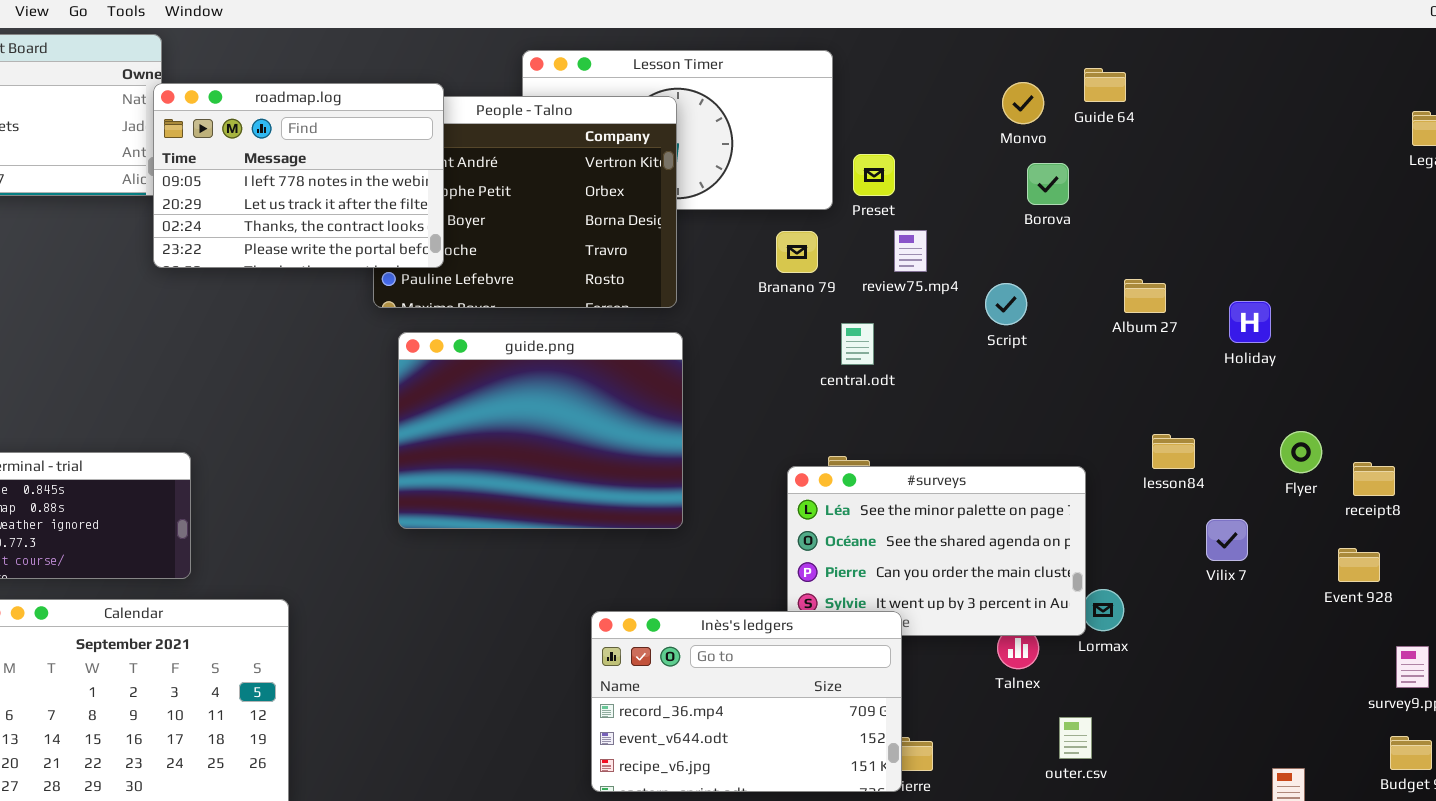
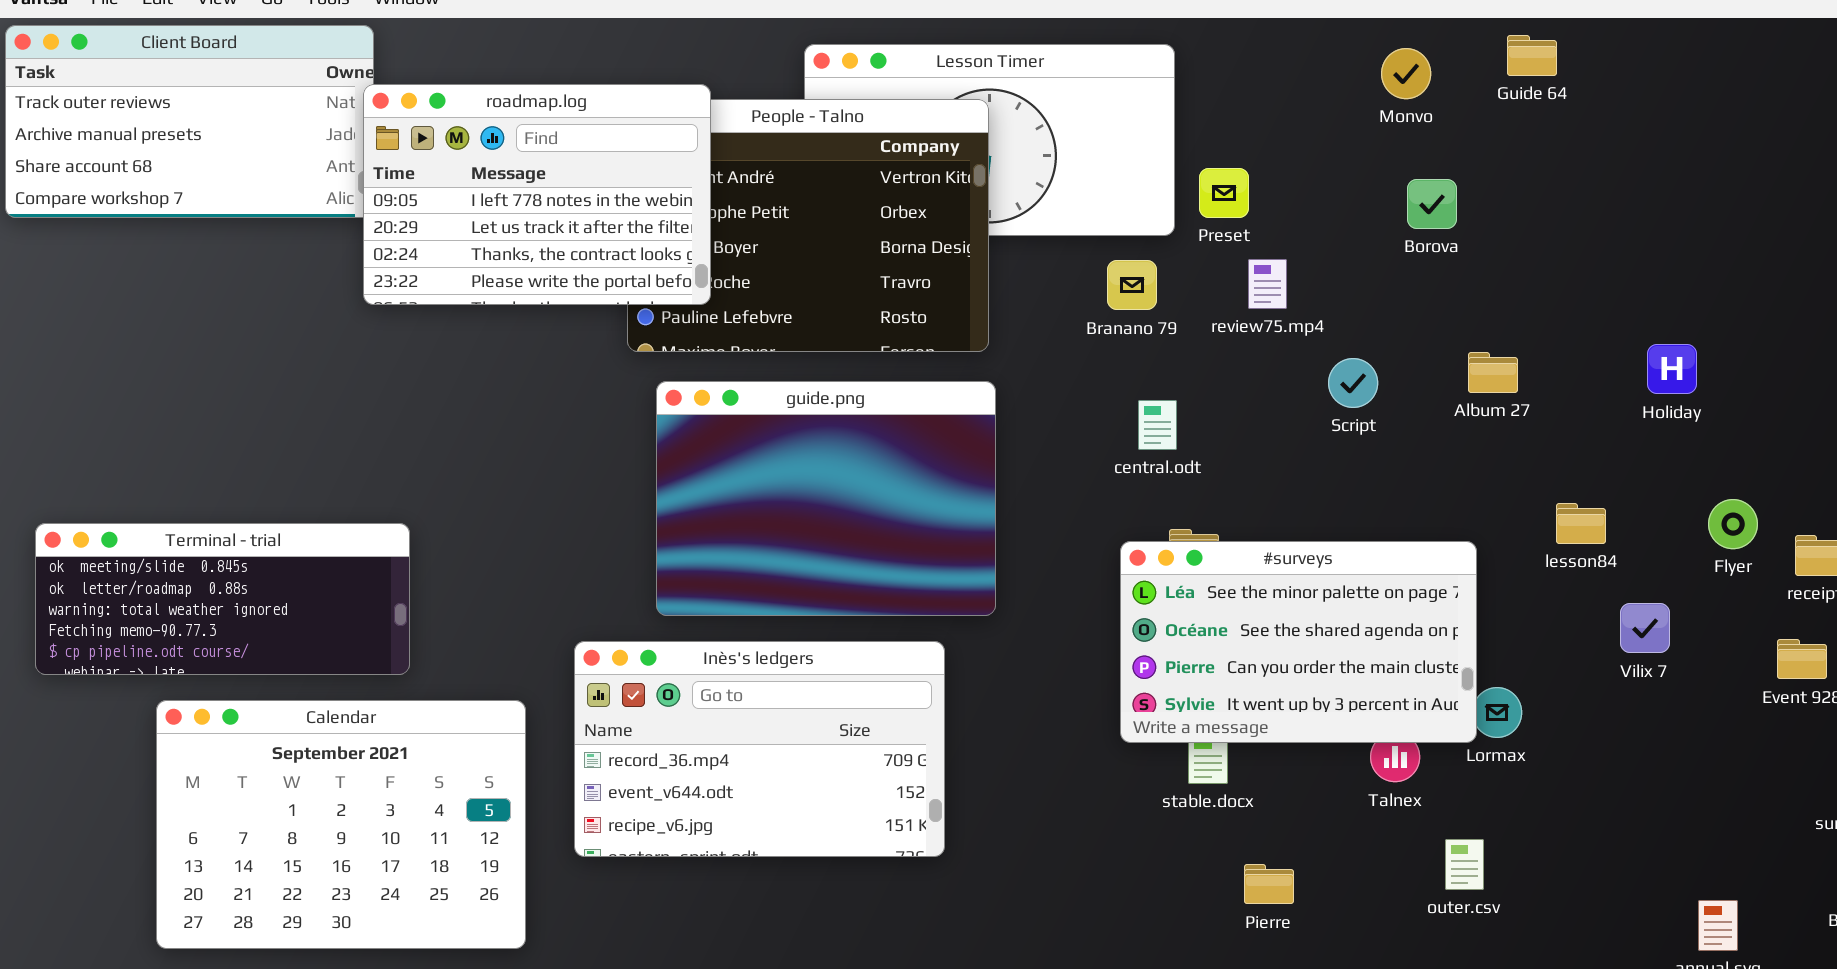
Guide 64: [1084,68,1126,102] -> [1507,35,1557,76], moved
Monvo: [1002,82,1044,124] -> [1381,48,1431,99], moved
Album 27: [1124,279,1166,313] -> [1468,352,1518,393], moved
Script: [985,283,1027,325] -> [1328,358,1378,408], moved
central.odt: [841,323,874,365] -> [1138,400,1177,450], moved
Inès's ledgers: [591,611,902,792] -> [574,641,945,857], moved

